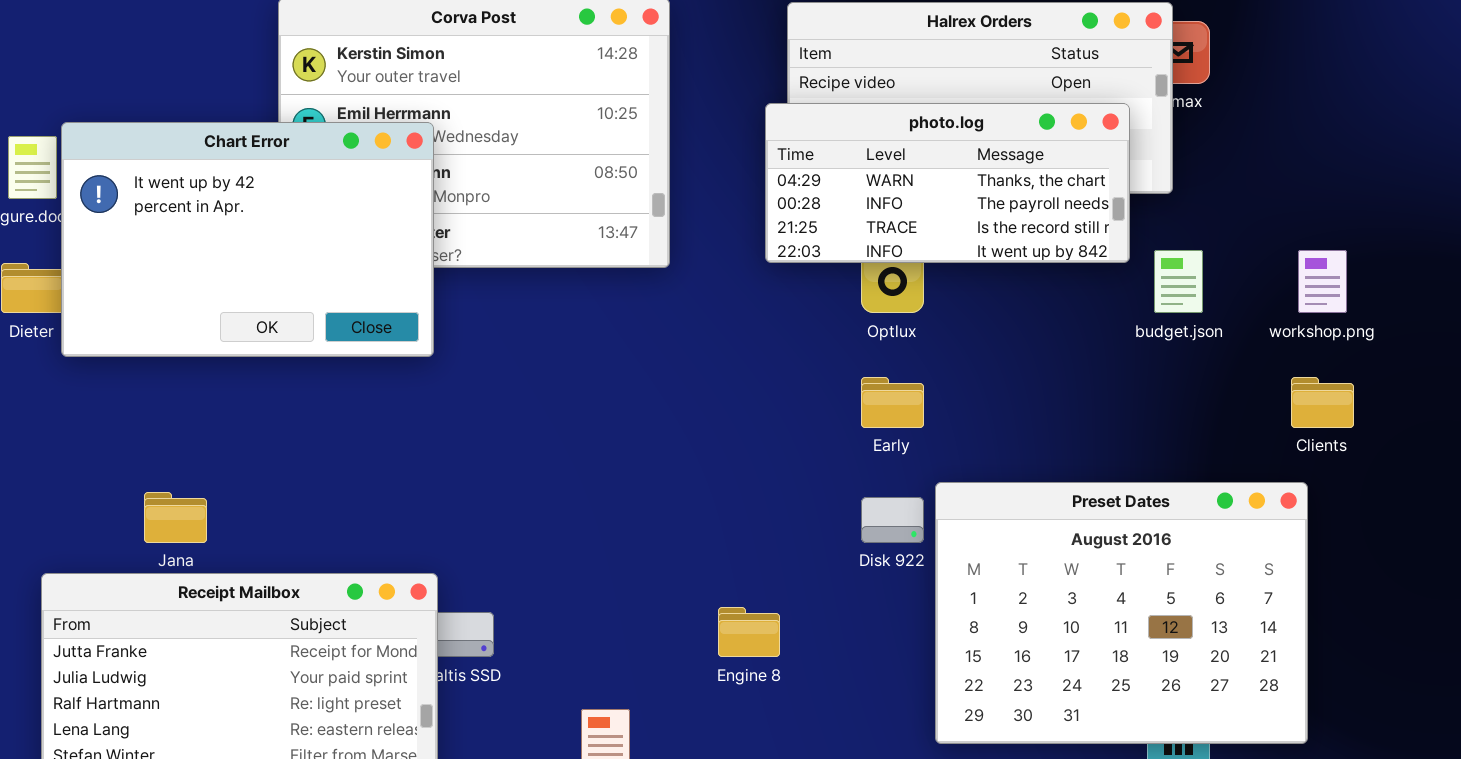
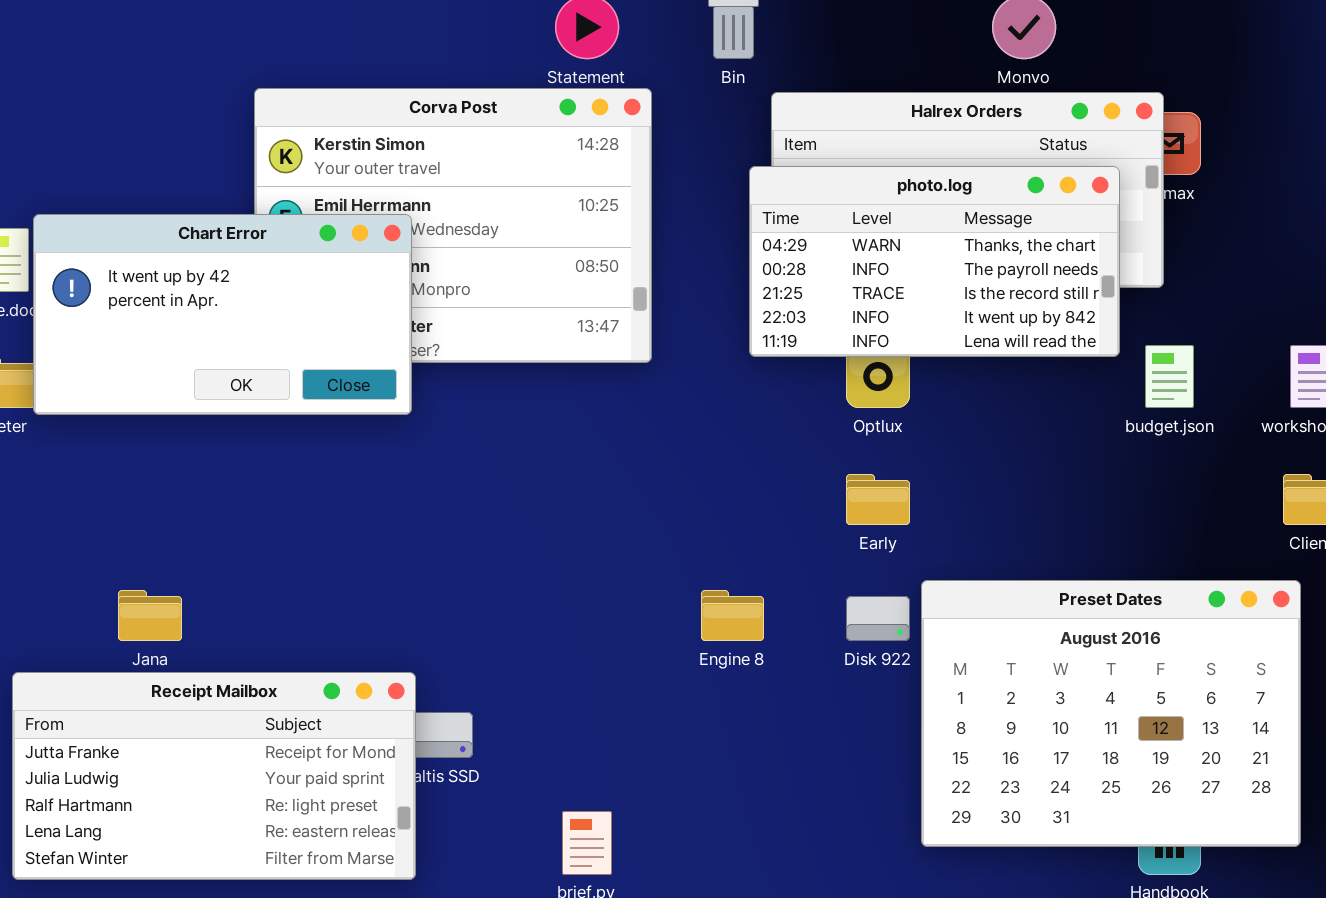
photo.log: [765,103,1130,263] -> [749,166,1120,357], resized
Chart Error: [61,122,434,357] -> [33,214,412,415], resized
Engine 8: [718,607,780,657] -> [701,590,764,641], moved

